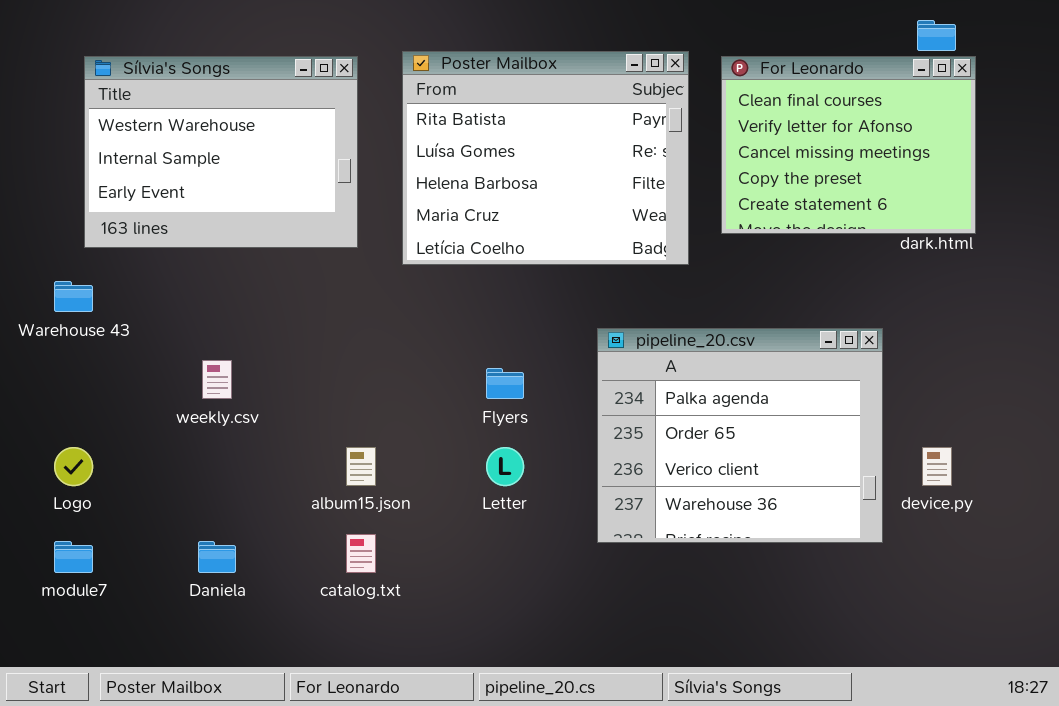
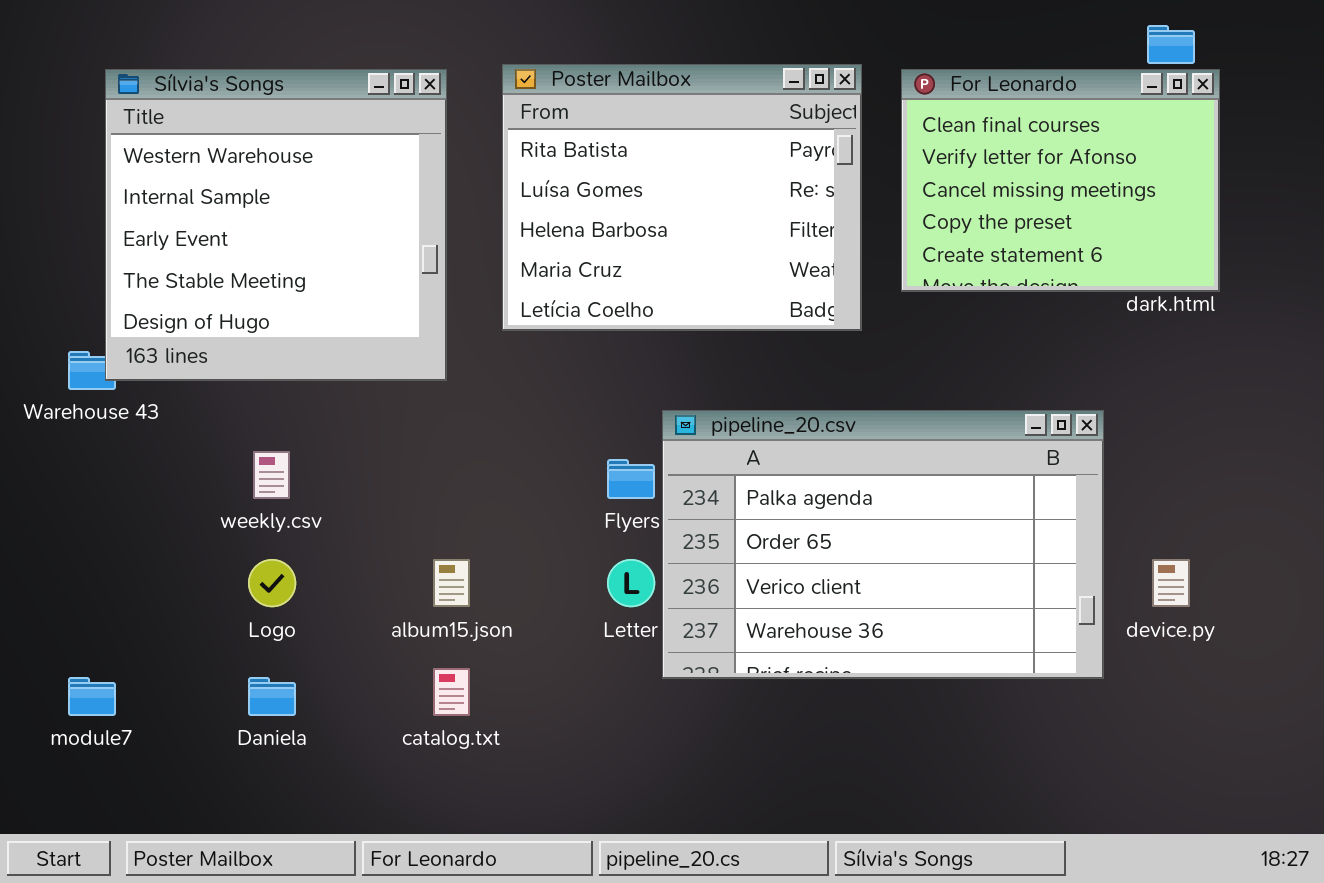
Sílvia's Songs: [84,56,358,248] -> [105,69,447,381], resized
pipeline_20.csv: [597,328,883,543] -> [662,410,1104,679], resized
Logo: [54,447,93,486] -> [248,559,296,607], moved

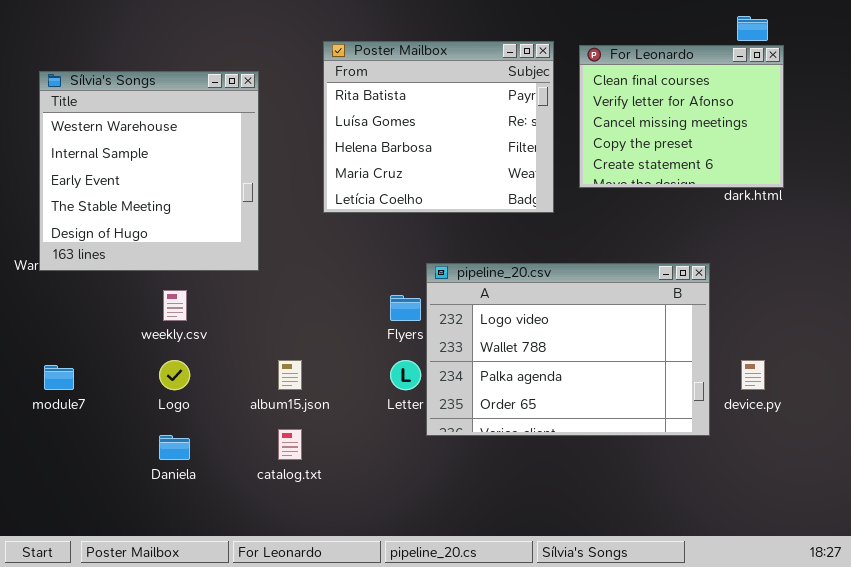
Sílvia's Songs: [105,69,447,381] -> [39,71,259,271], moved
pipeline_20.csv: [662,410,1104,679] -> [426,263,710,436], scrolled up 2 rows
module7: [68,677,116,716] -> [44,365,74,390], moved

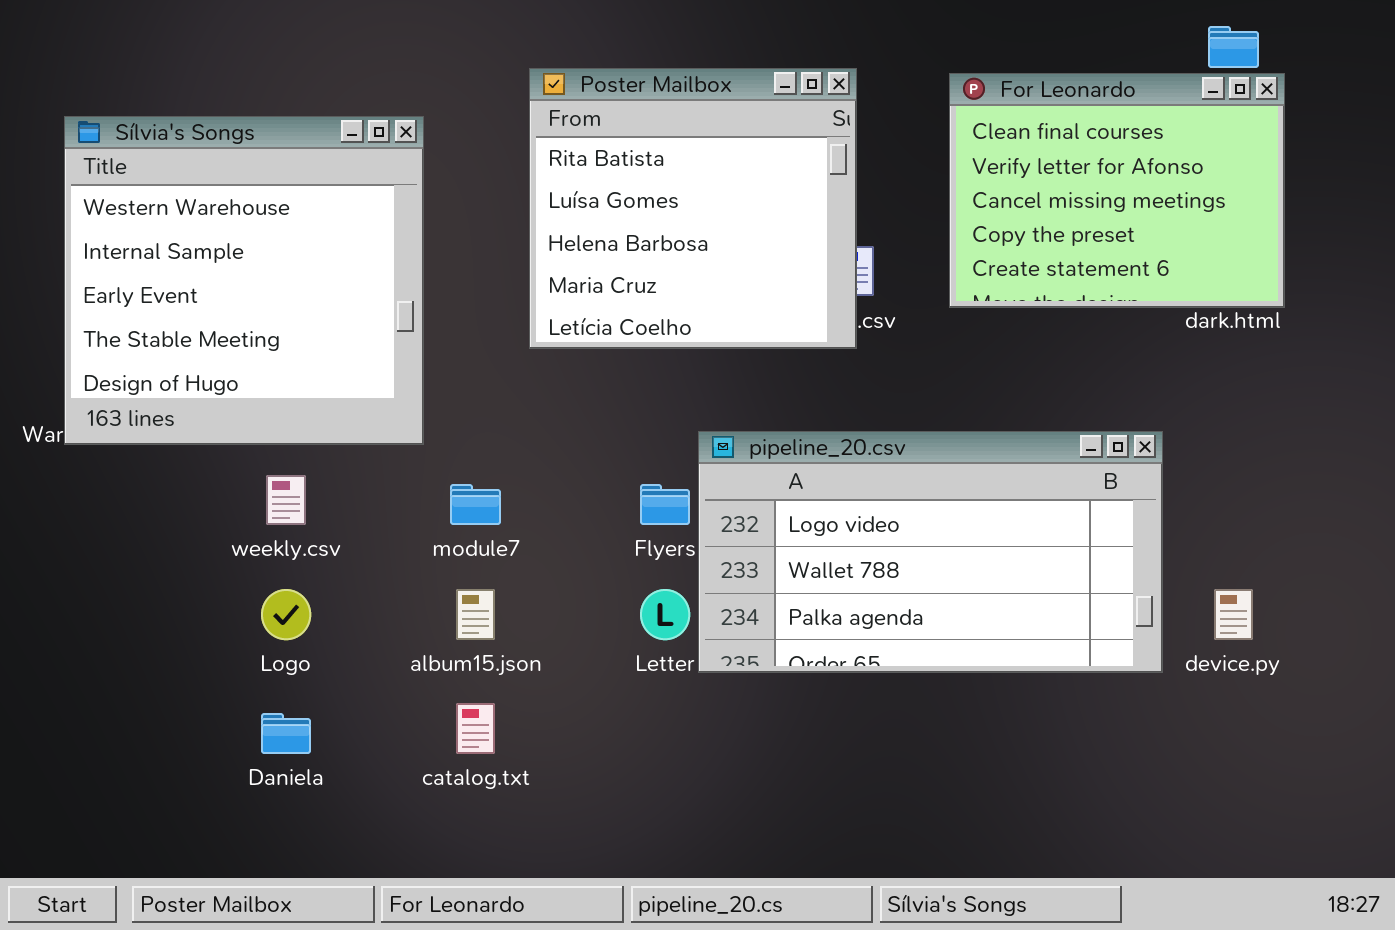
Poster Mailbox: [323,41,554,213] -> [529,68,857,349], resized
pipeline_20.csv: [426,263,710,436] -> [698,431,1163,673], resized
module7: [44,365,74,390] -> [450,484,501,525], moved

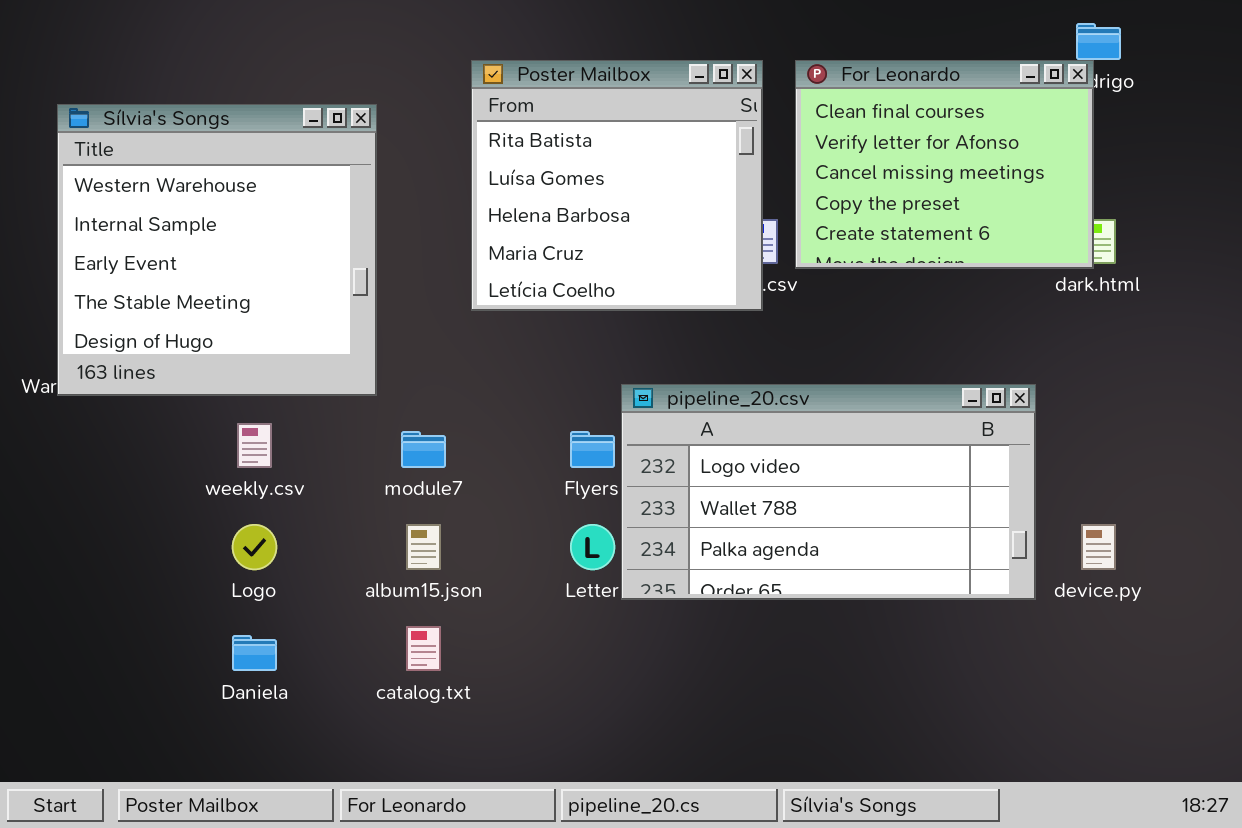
For Leonardo: [949,73,1285,308] -> [795,60,1094,269], moved

